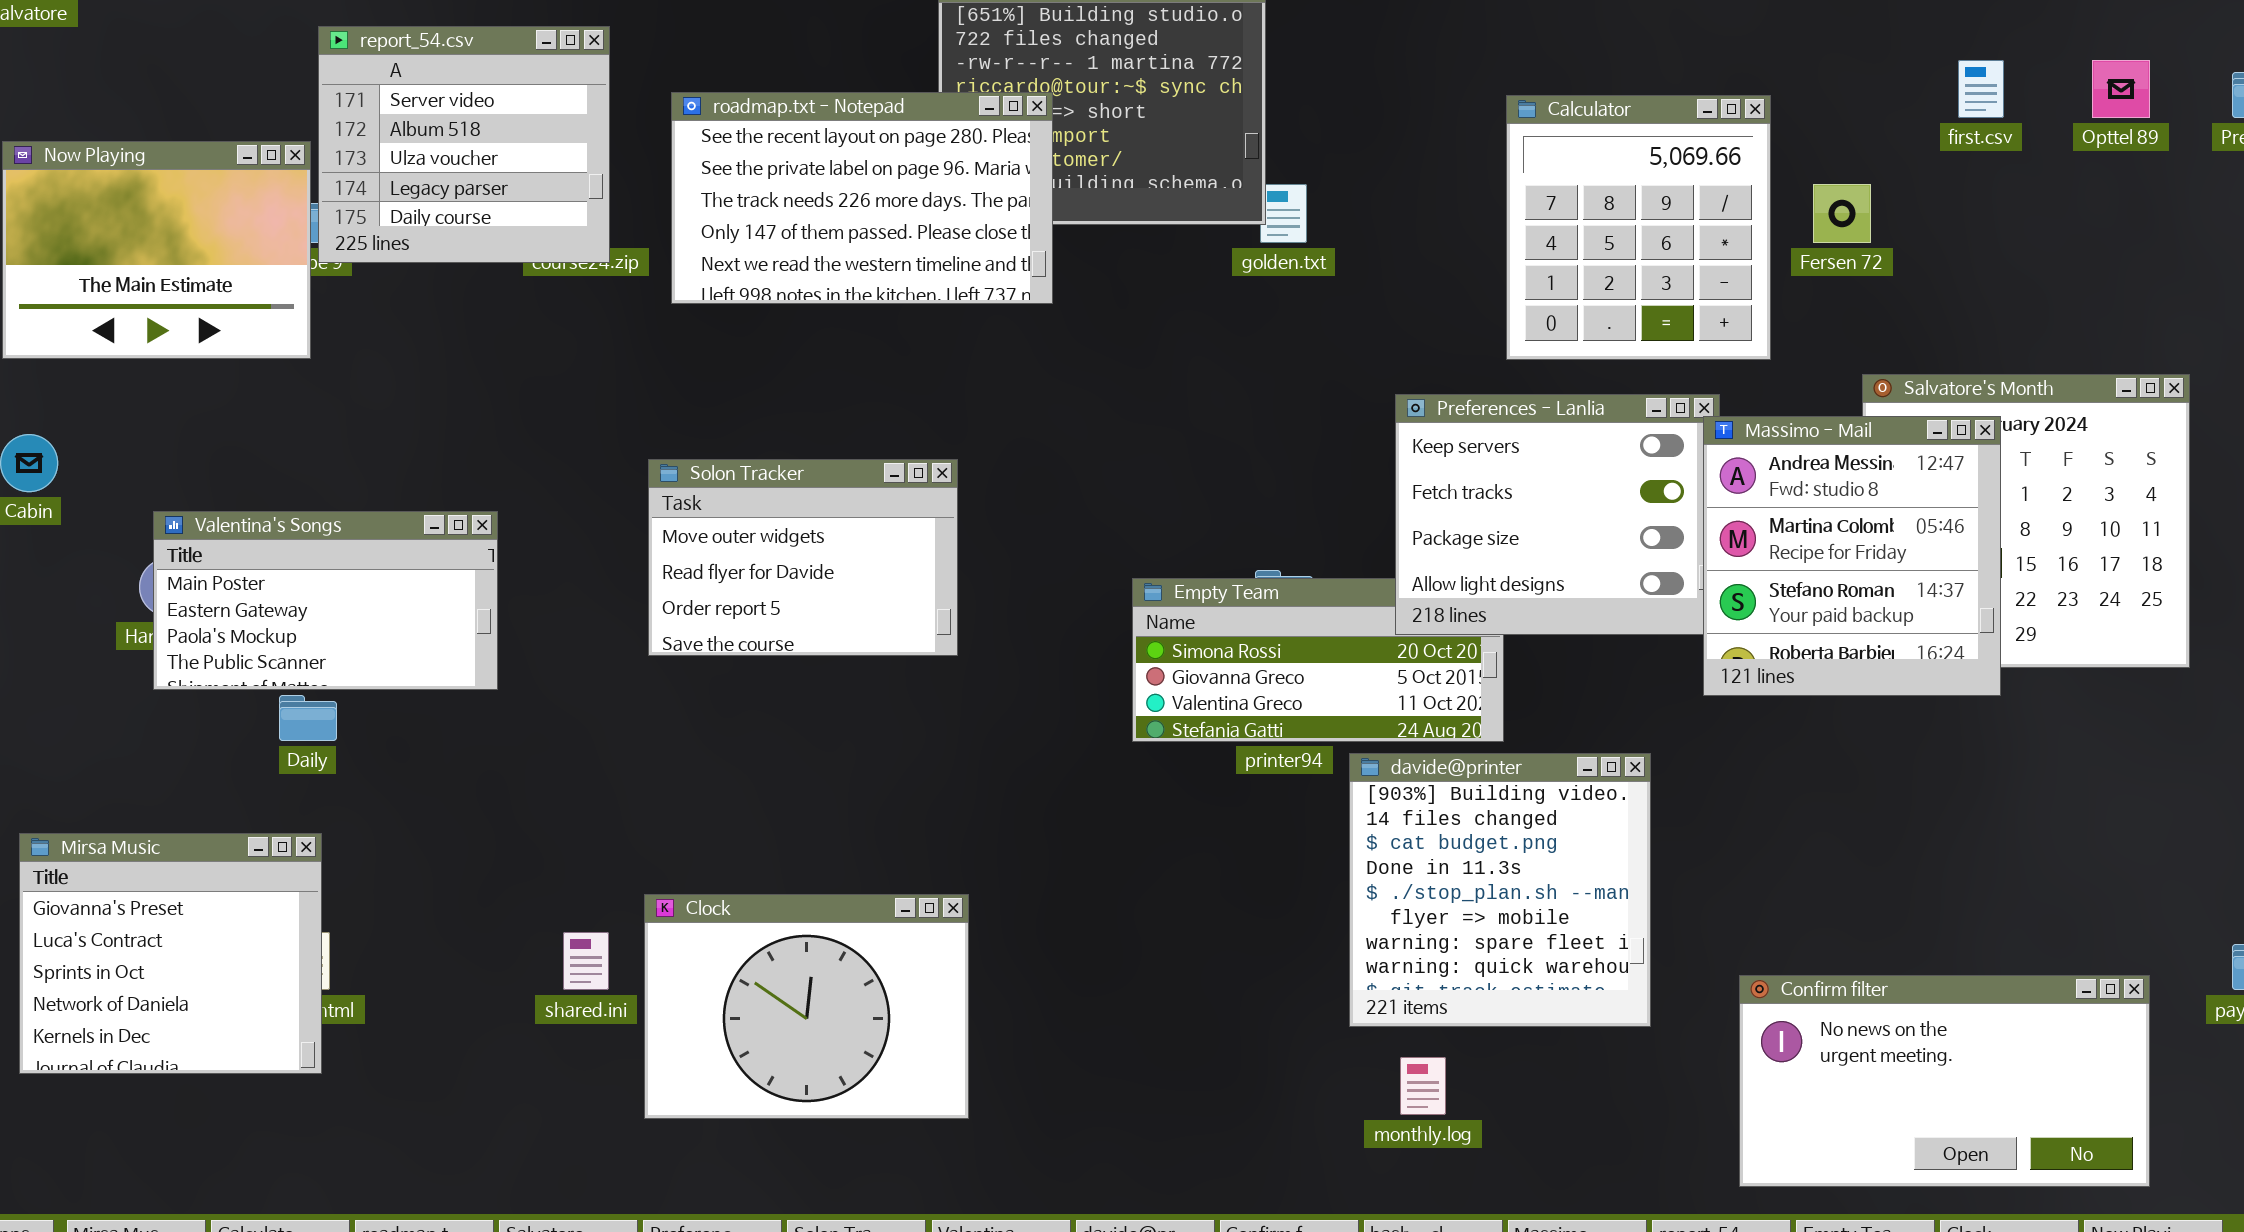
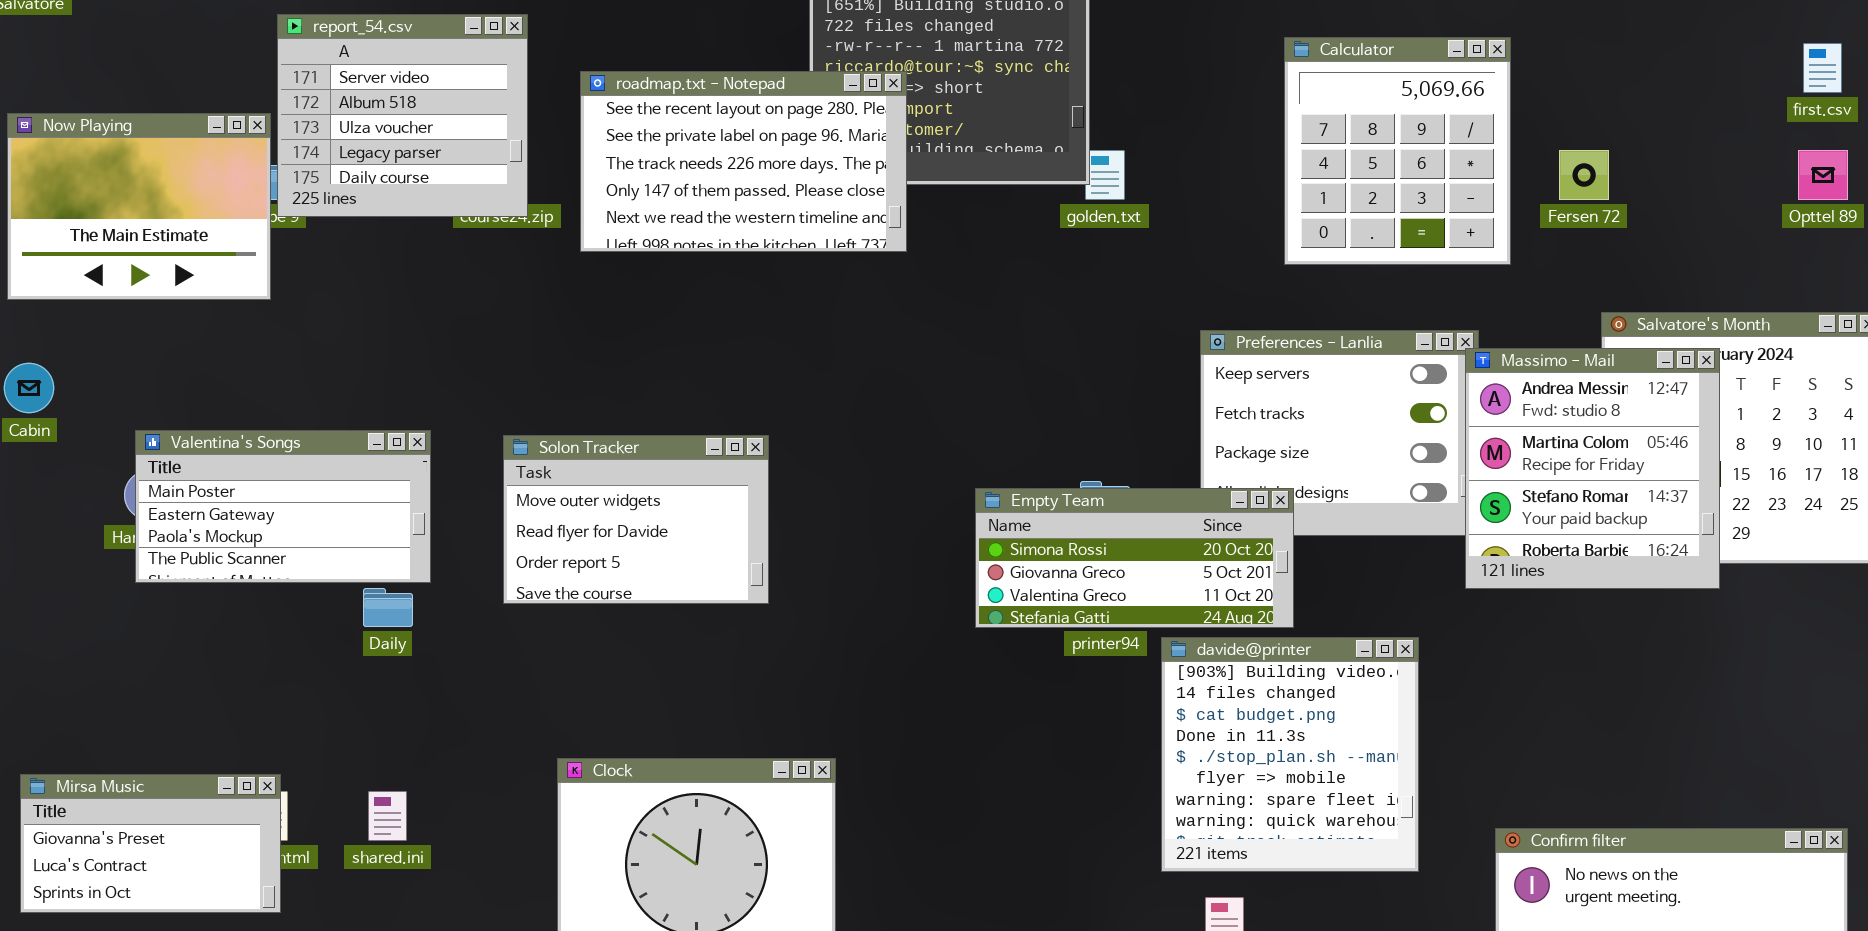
first.csv: [1958,60,2004,118] -> [1803,43,1842,93], moved
Opttel 89: [2092,60,2150,118] -> [1798,150,1848,200], moved
Calculator: [1506,95,1771,360] -> [1284,37,1511,265], moved
Solon Tracker: [648,459,958,656] -> [503,435,769,604], moved
Empty Team: [1132,578,1504,742] -> [975,488,1294,628], raised
Daily: [279,695,337,741] -> [363,588,413,627], moved
Mirsa Music: [19,833,322,1074] -> [20,774,281,913], resized
shared.ini: [563,932,609,990] -> [368,791,407,841], moved

